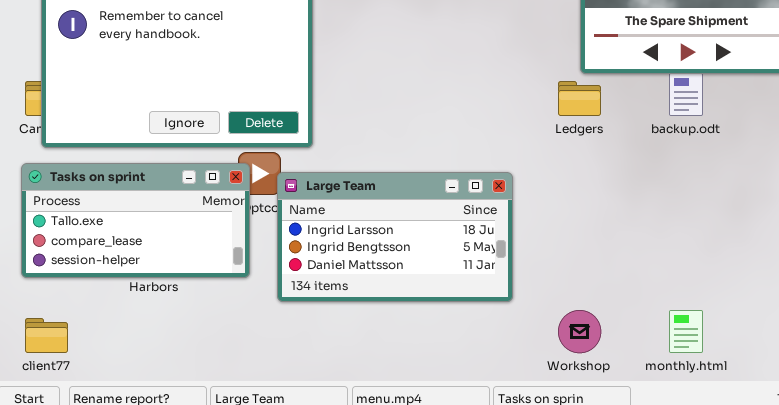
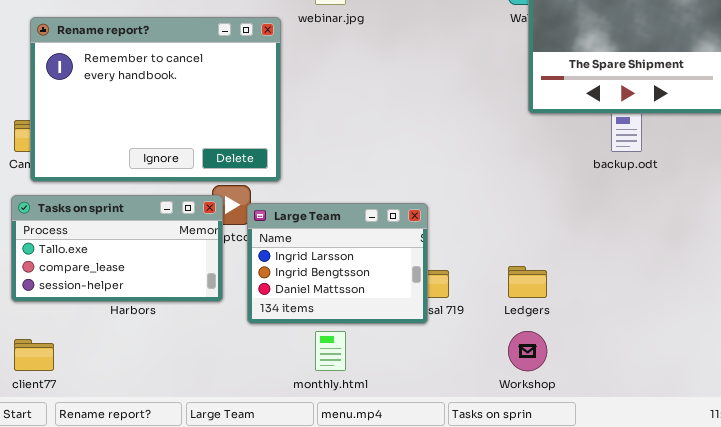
Ledgers: [558,81,601,116] -> [508,266,547,298], moved
Large Team: [277,172,513,302] -> [247,203,428,324], resized
monthly.html: [669,310,703,353] -> [315,331,346,371], moved

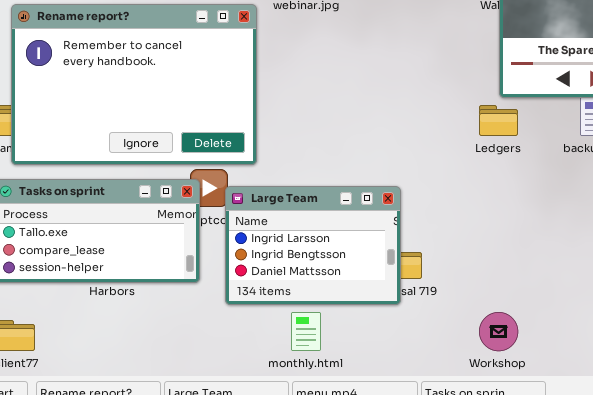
Ledgers: [508,266,547,298] -> [479,105,518,136], moved

